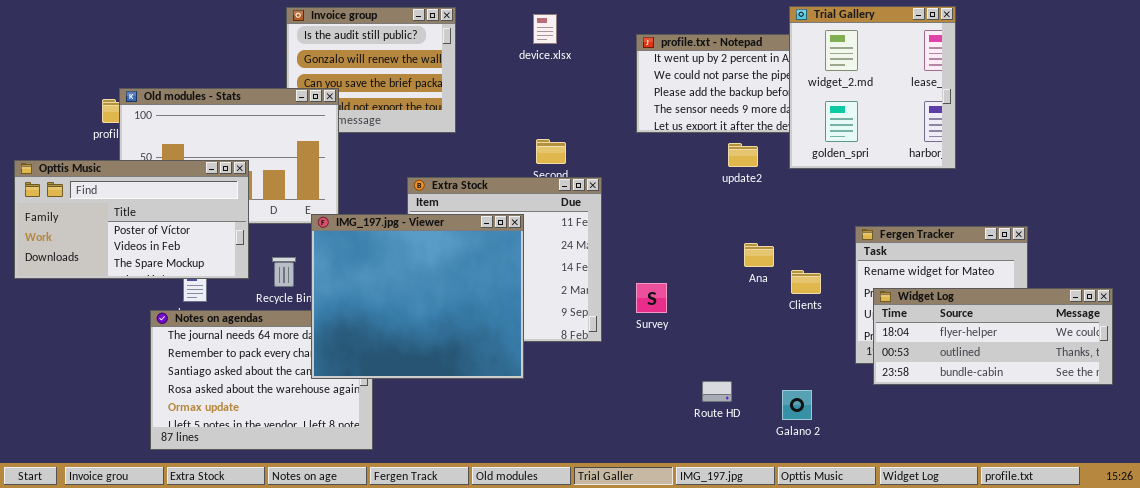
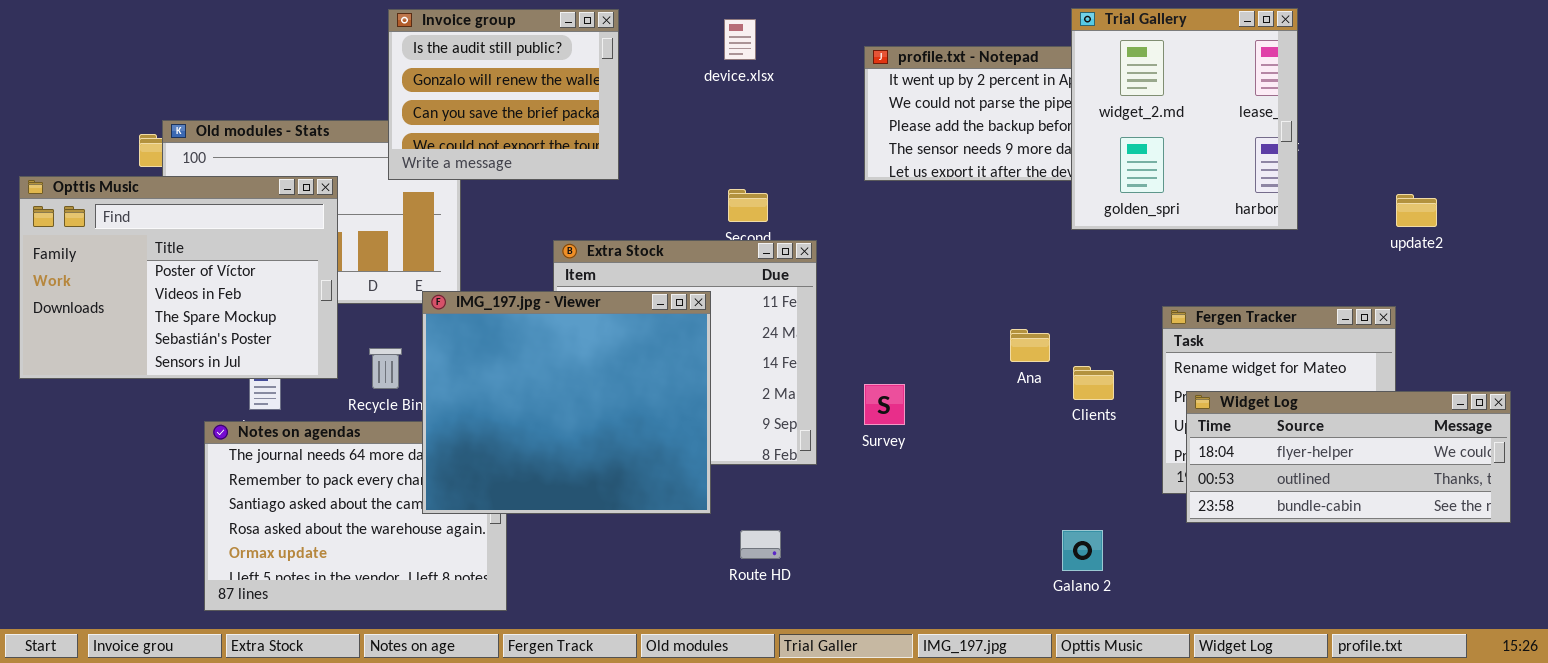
Invoice group: [286,7,456,133] -> [388,9,619,180], raised
update2: [728,143,758,167] -> [1396,194,1437,227], moved
Opttis Music: [14,160,249,279] -> [19,176,338,379], resized
Route HD: [702,381,732,402] -> [740,530,781,559], moved

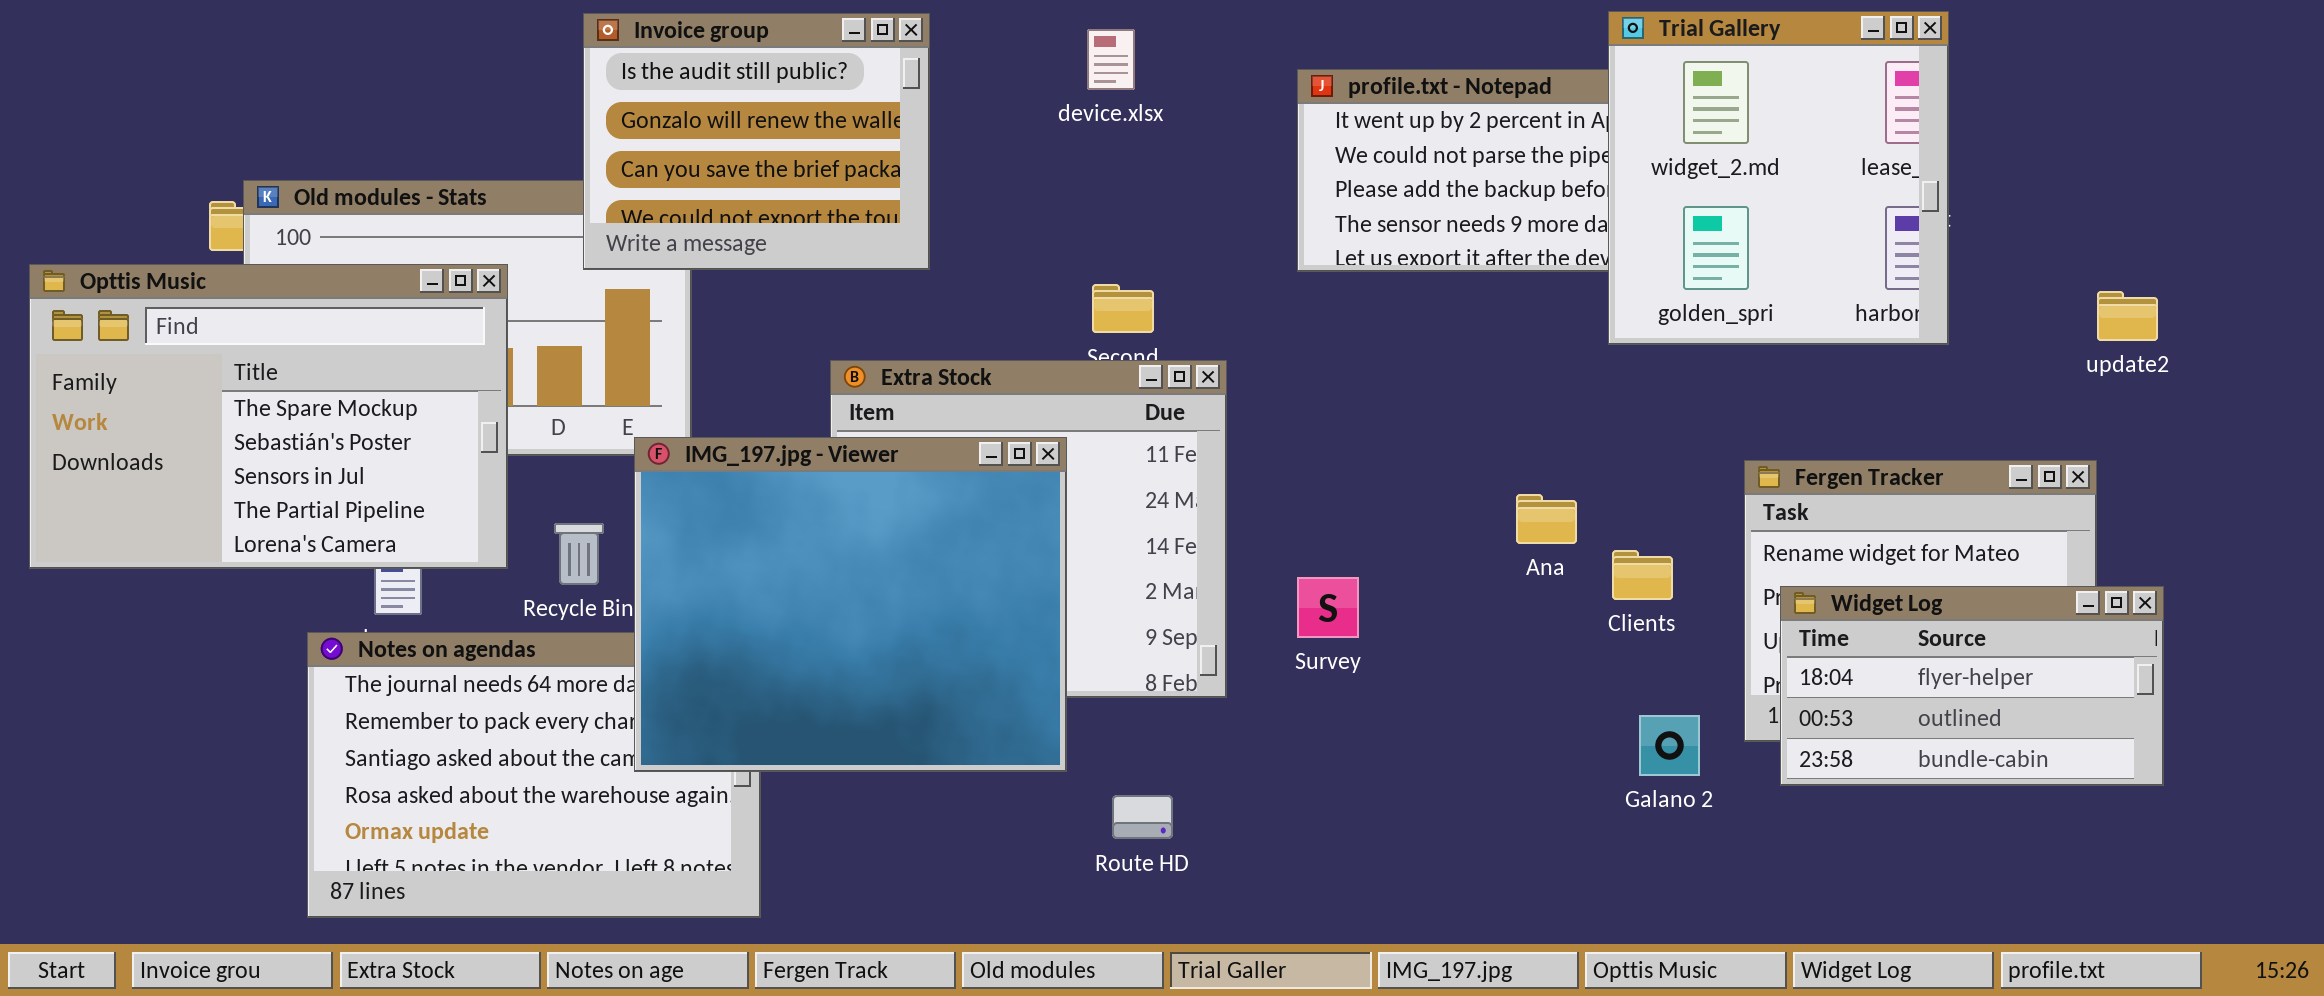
Opttis Music: [19,176,338,379] -> [29,264,508,569], scrolled down 2 rows
Widget Log: [1186,391,1511,523] -> [1780,586,2164,786], resized
Galano 2: [1062,530,1103,571] -> [1639,715,1700,776], moved

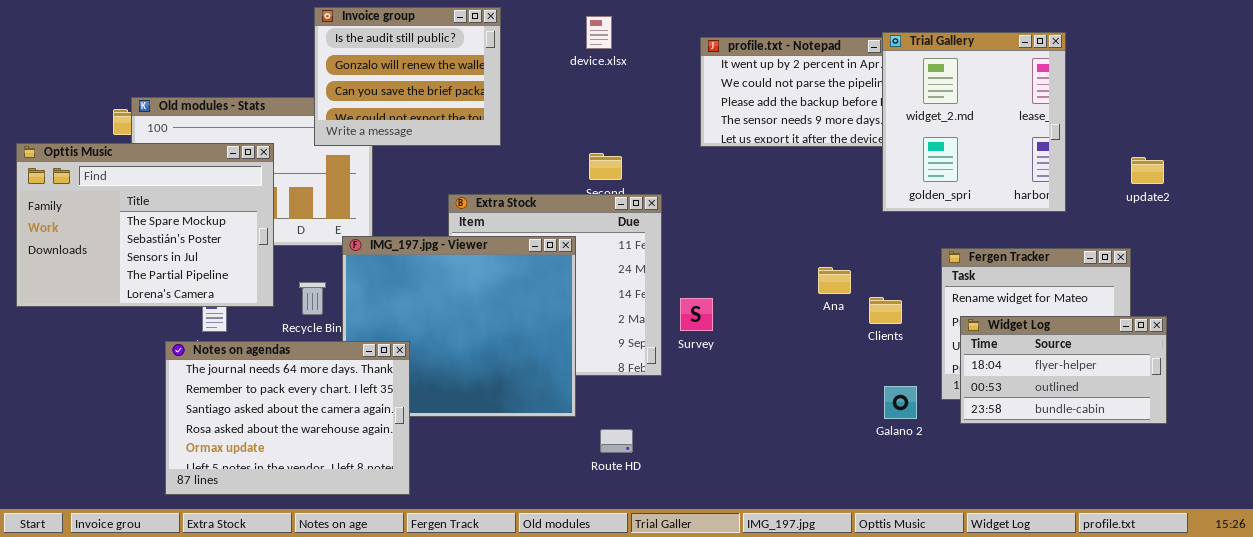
Trial Gallery: [1608,11,1949,345] -> [882,32,1066,212], moved
Survey: [1297,577,1359,638] -> [680,298,713,331], moved
Notes on agendas: [307,632,761,918] -> [165,341,410,495], raised

